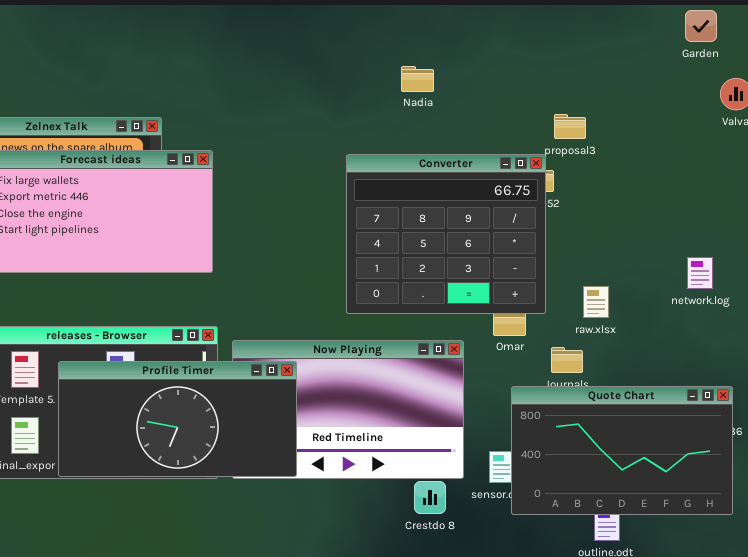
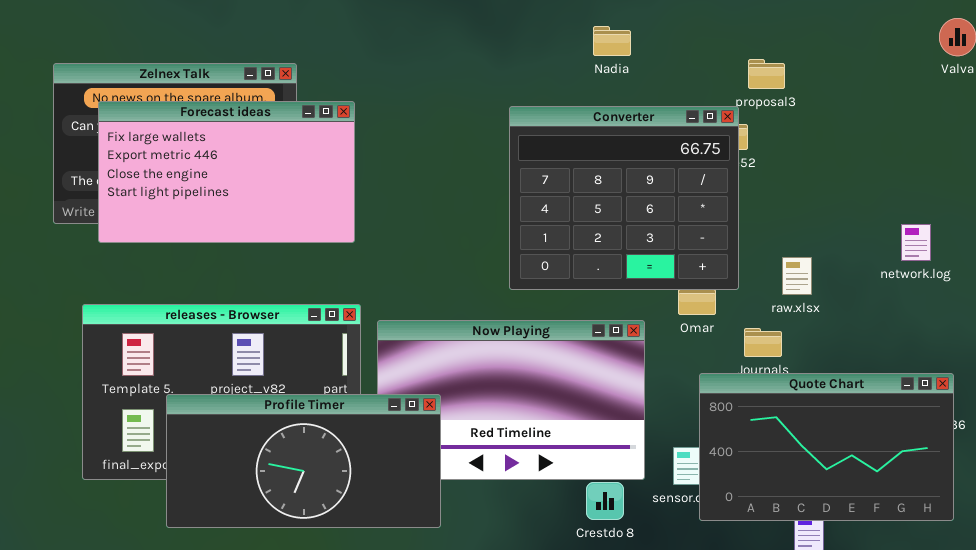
Nadia: [401,66,434,92] -> [593,26,631,56], moved
Profile Timer: [58,361,297,477] -> [166,394,441,528], moved

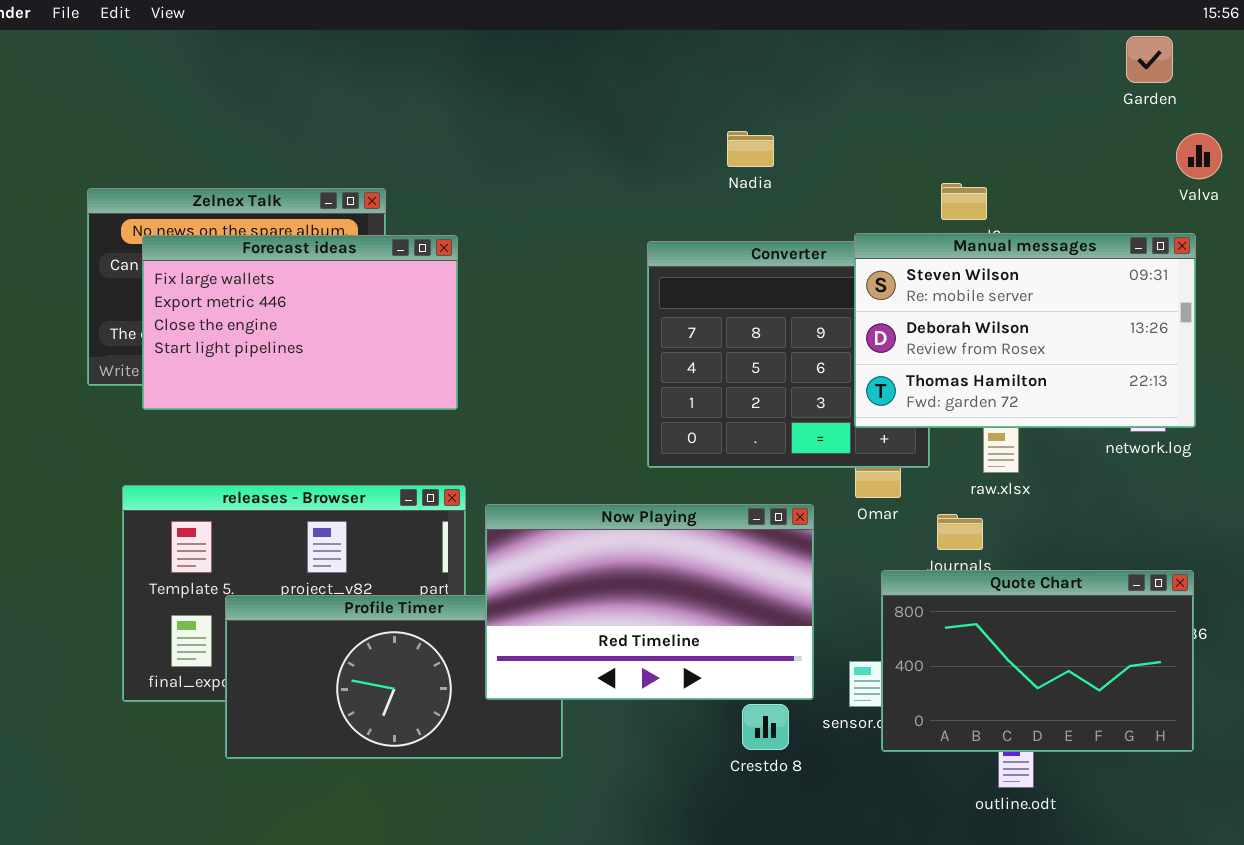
Nadia: [593,26,631,56] -> [727,131,774,167], moved
Manual messages: none -> [854,233,1196,428], opened
Now Playing: [377,320,645,480] -> [485,504,814,700], raised

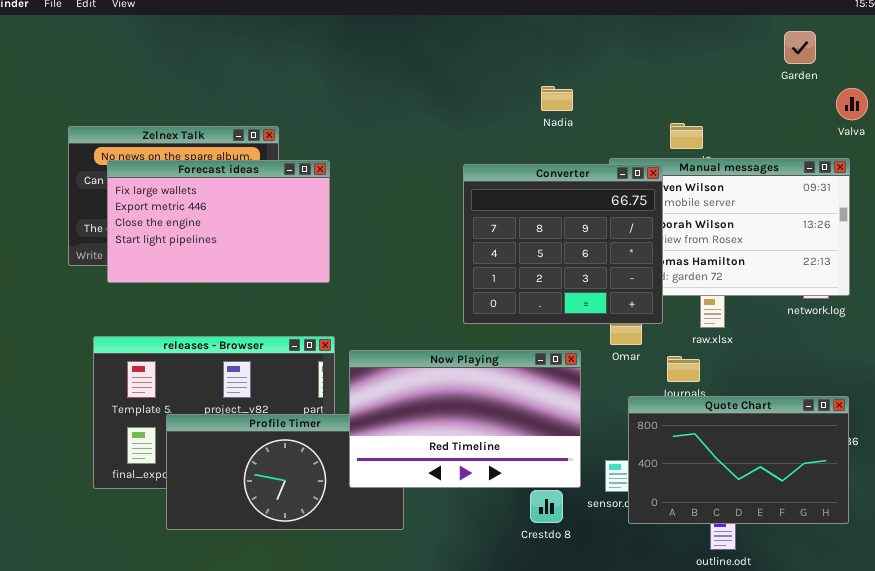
Garden: [1126,36,1173,83] -> [784,31,816,64], moved
Nadia: [727,131,774,167] -> [541,86,573,111], moved
Converter: [647,241,930,468] -> [463,164,663,324], raised

